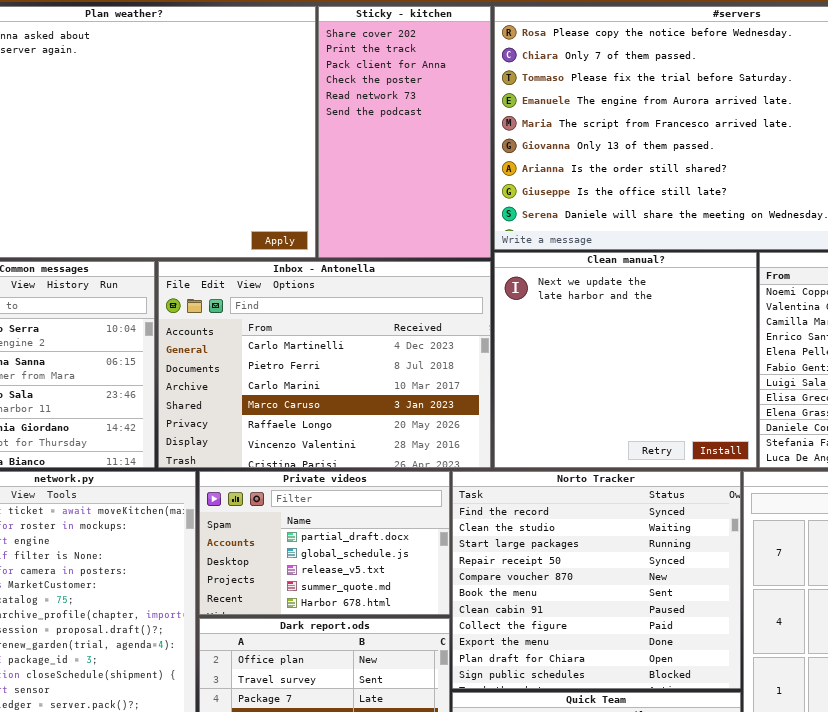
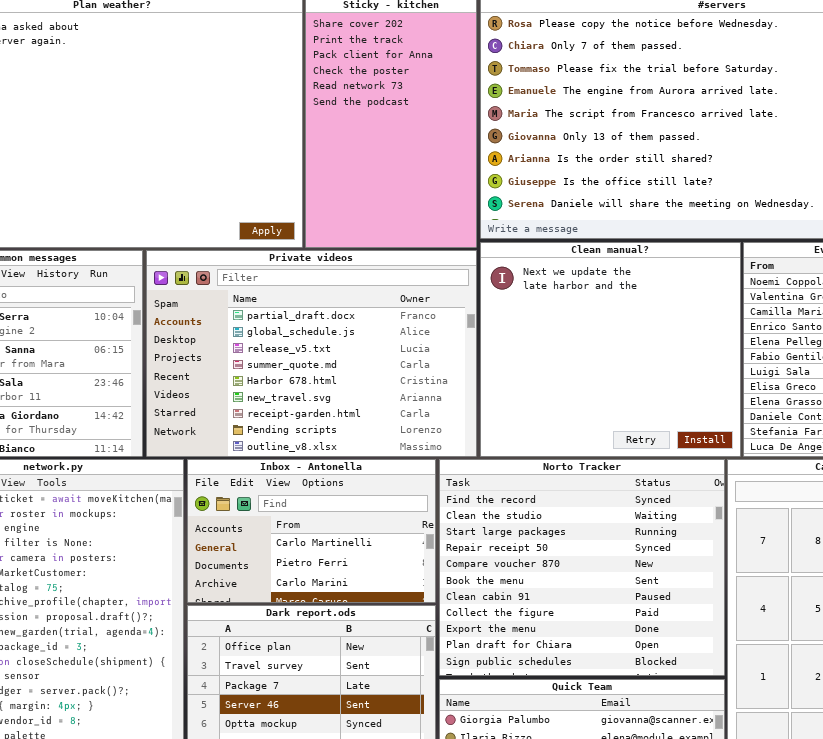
Inbox - Antonella: [158,261,491,468] -> [187,459,436,603], moved, resized
Private videos: [199,471,450,615] -> [146,250,477,457], moved, resized

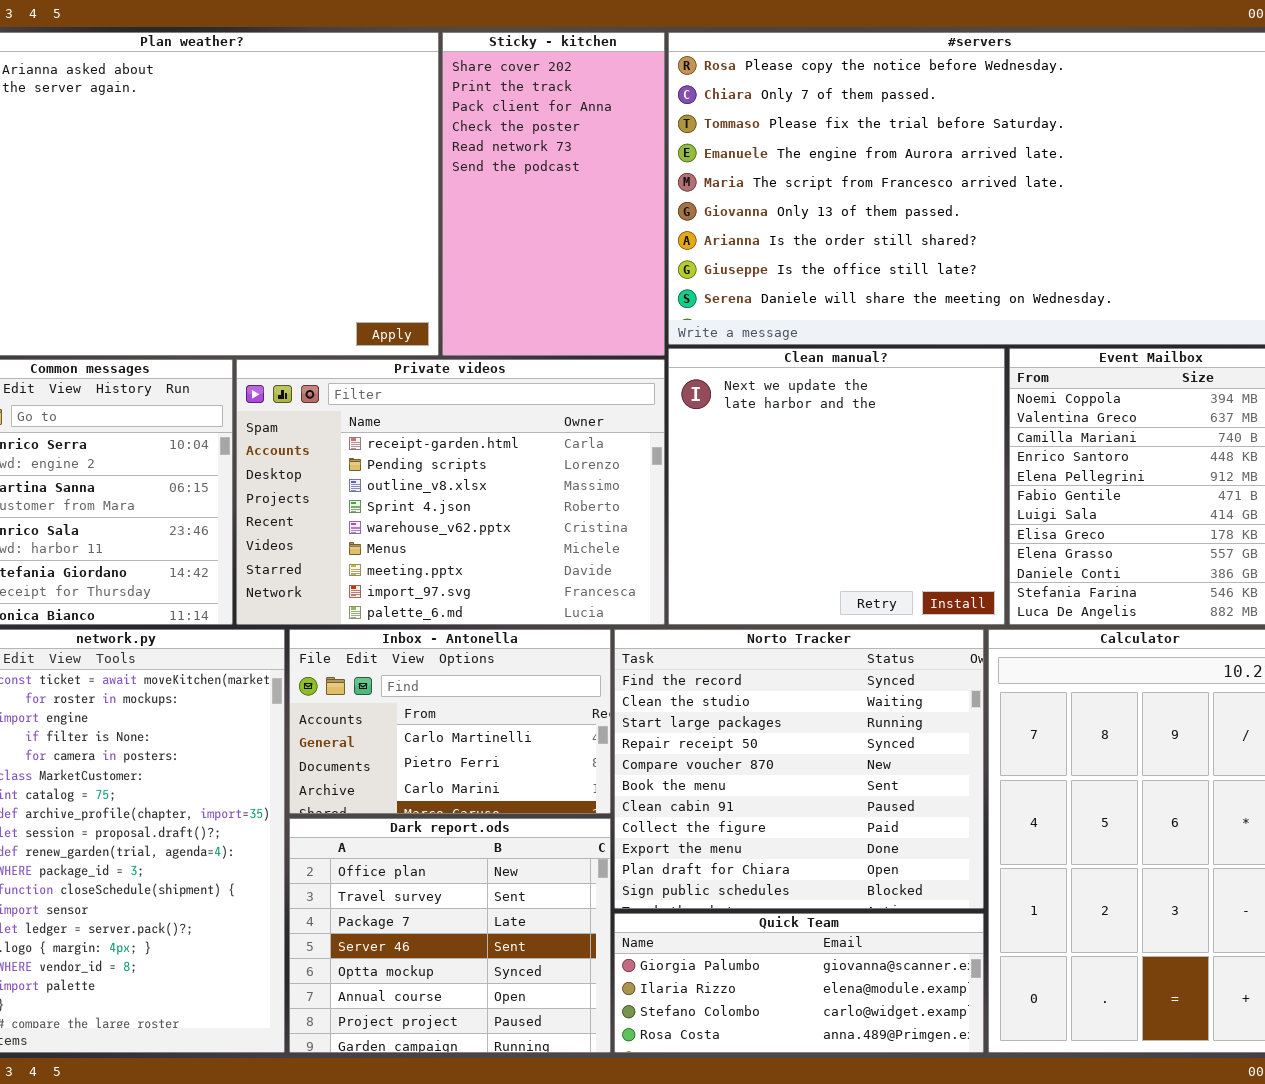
Private videos: [146,250,477,457] -> [236,359,665,625], scrolled down 6 rows

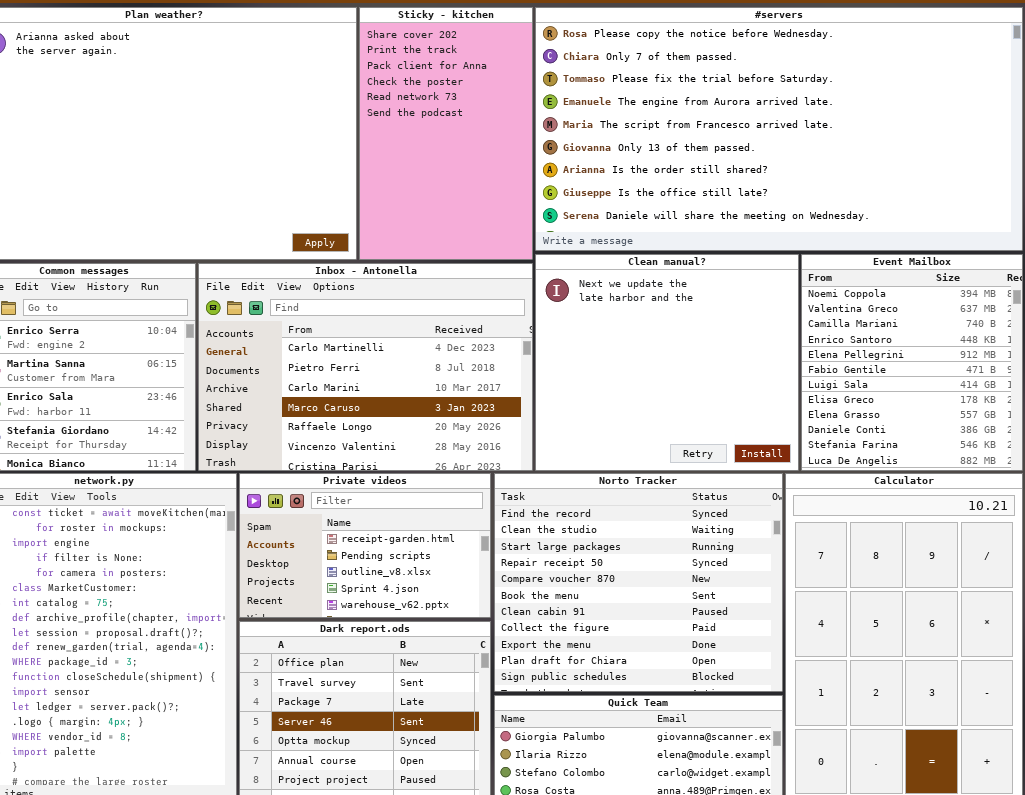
Private videos: [236,359,665,625] -> [239,473,491,618], moved, resized
Inbox - Antonella: [289,629,611,814] -> [198,263,533,471], moved, resized

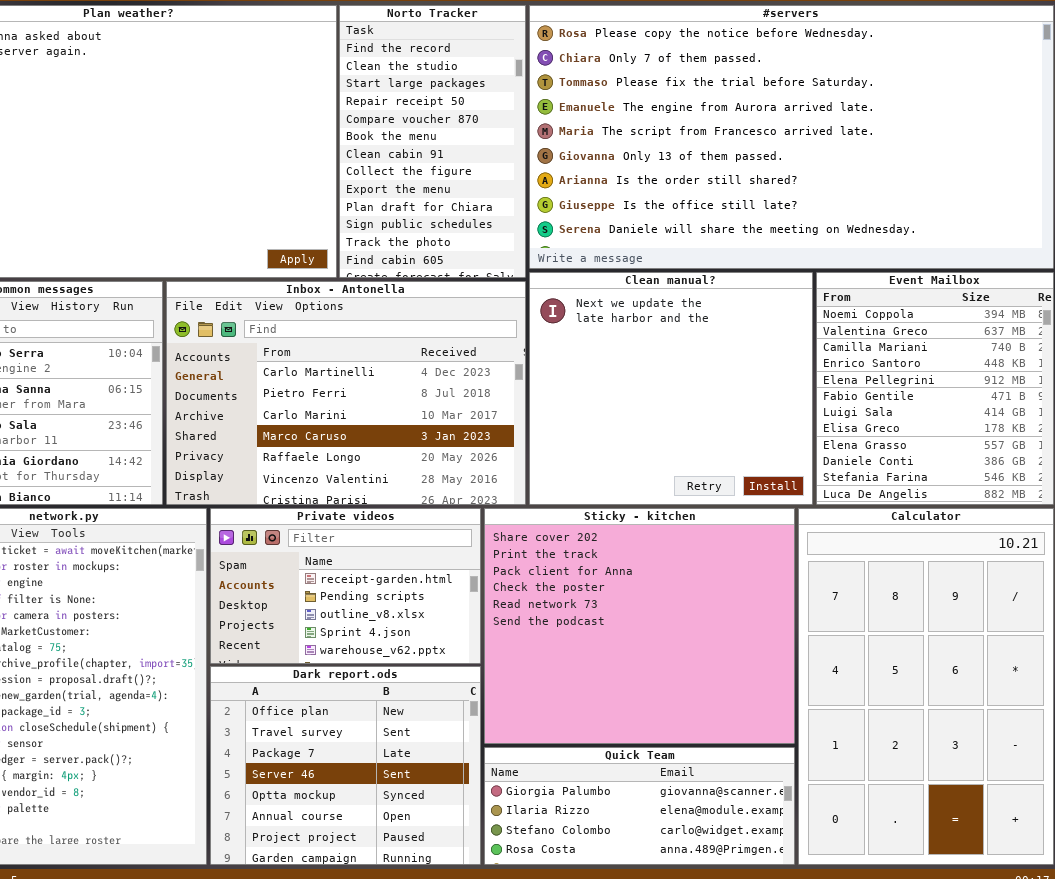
Sticky - kitchen: [359,7,533,260] -> [484,508,795,744], moved, resized
Norto Tracker: [494,473,783,692] -> [339,5,526,278], moved, resized

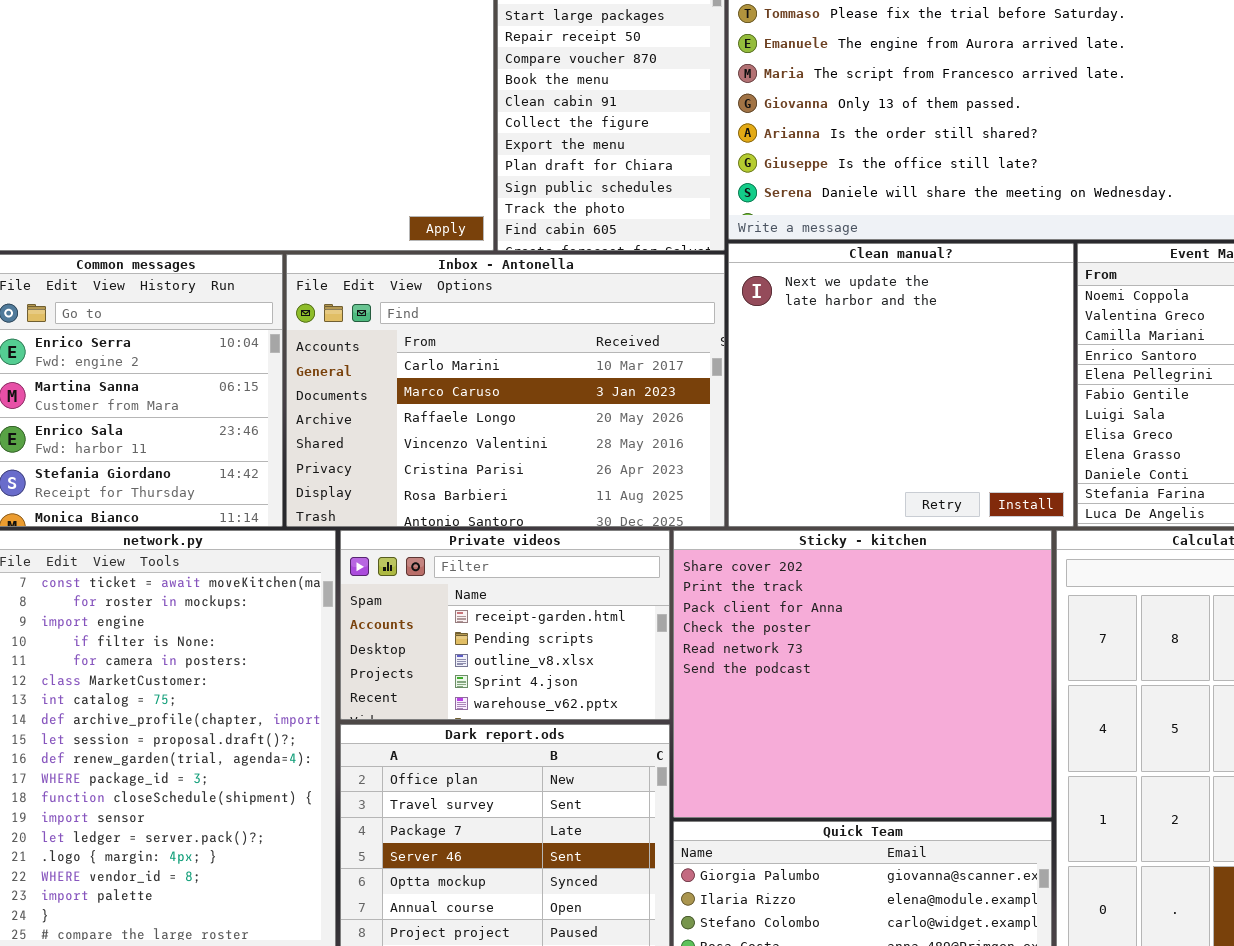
Inbox - Antonella: [166,281,526,505] -> [286,254,725,527], scrolled down 2 rows

